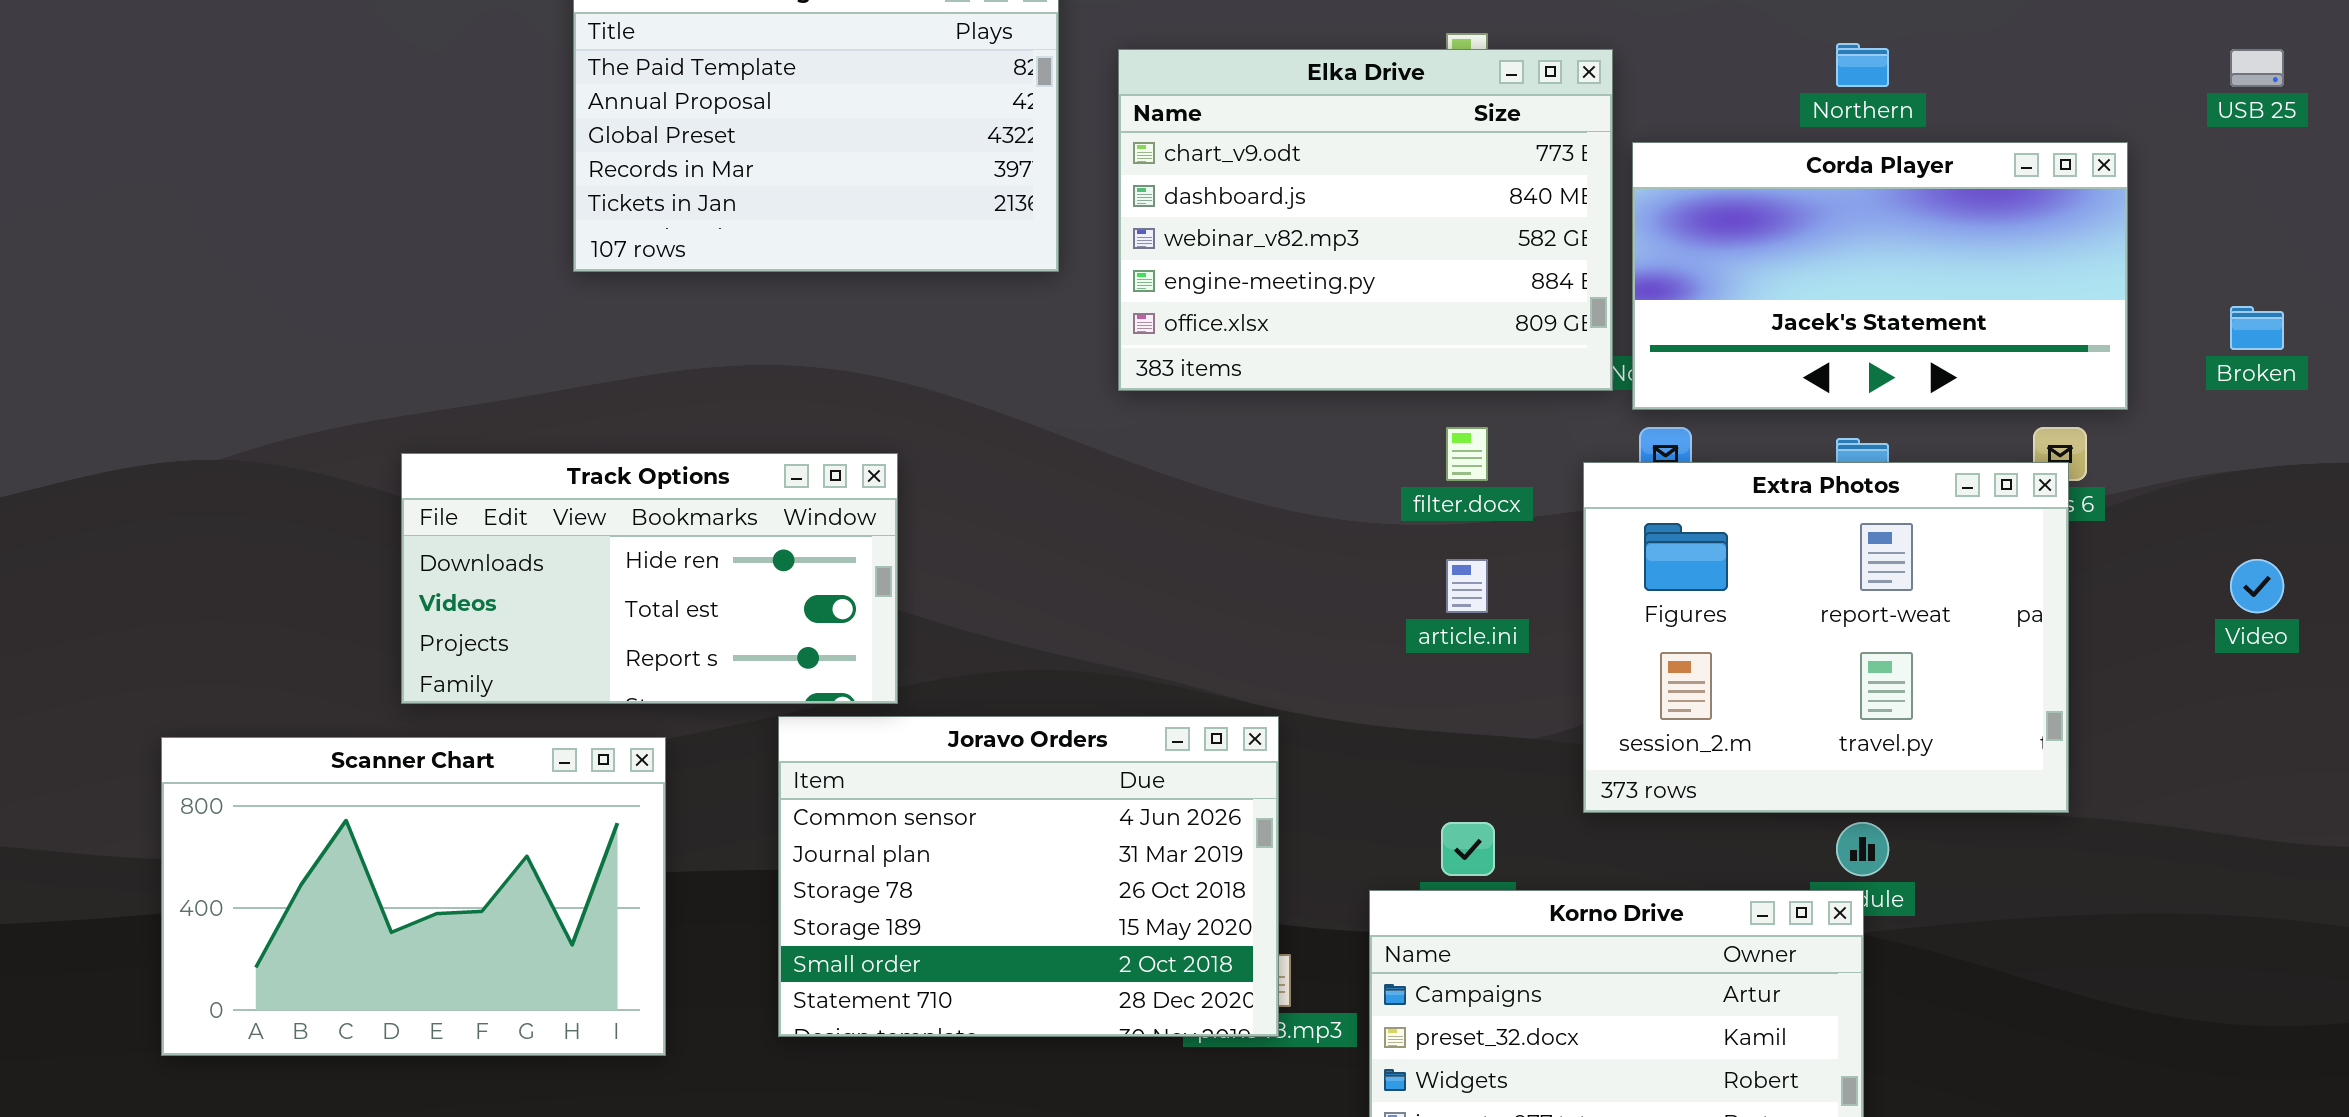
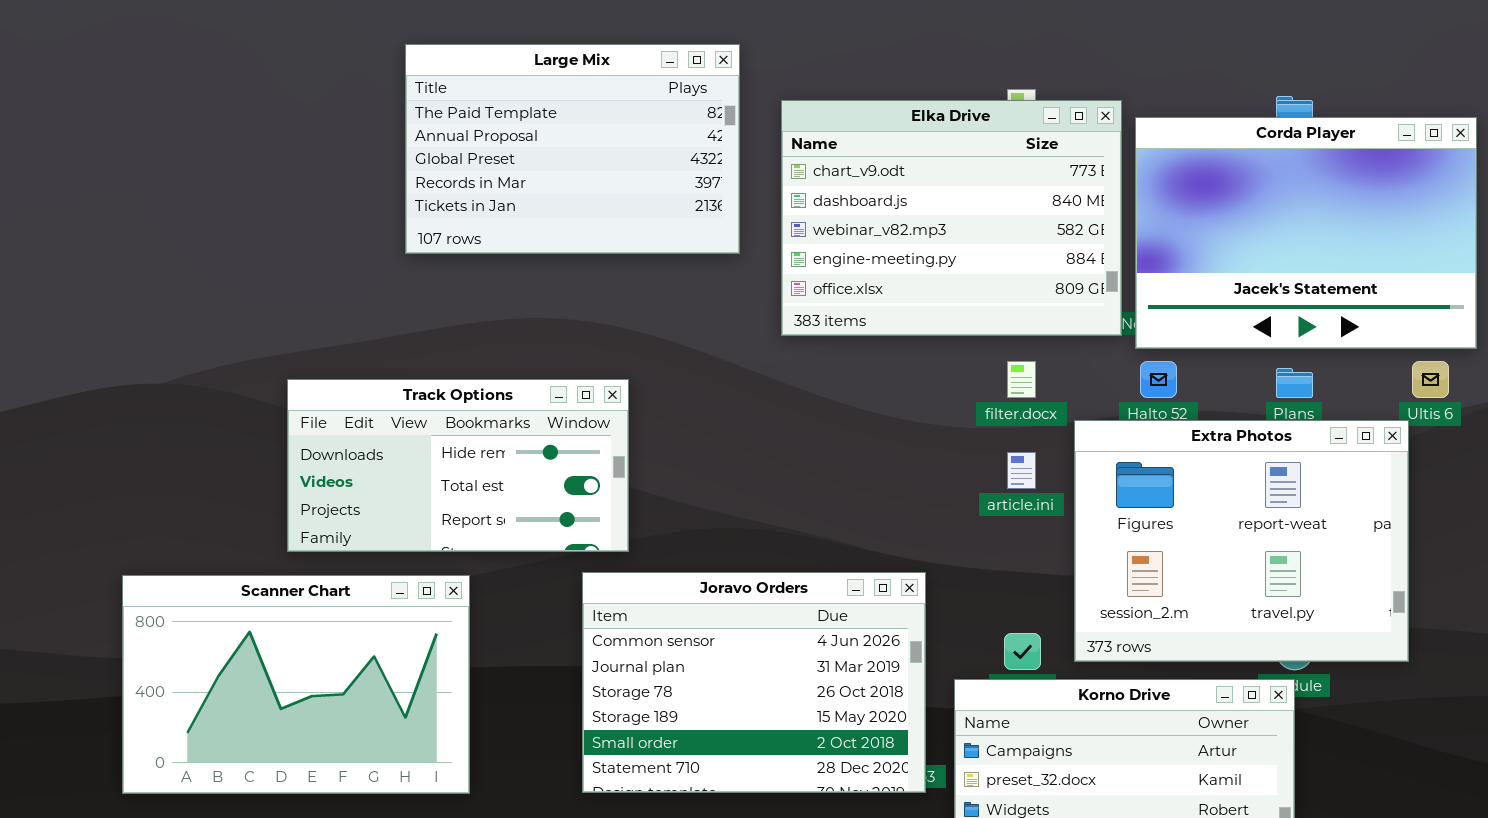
Corda Player: [1632,142,2128,410] -> [1135,117,1477,349], resized
Extra Photos: [1583,462,2069,813] -> [1074,420,1409,662], moved
Joravo Orders: [778,716,1279,1037] -> [582,572,926,793], moved

